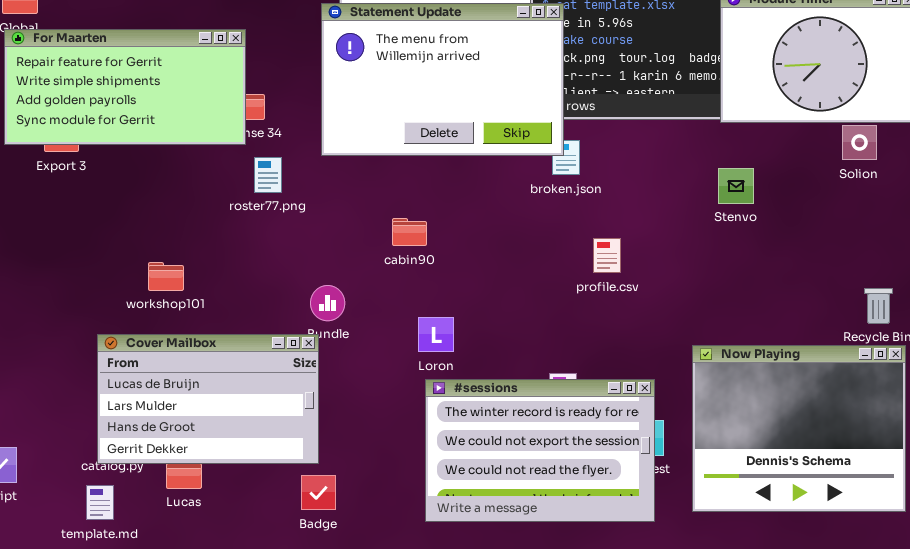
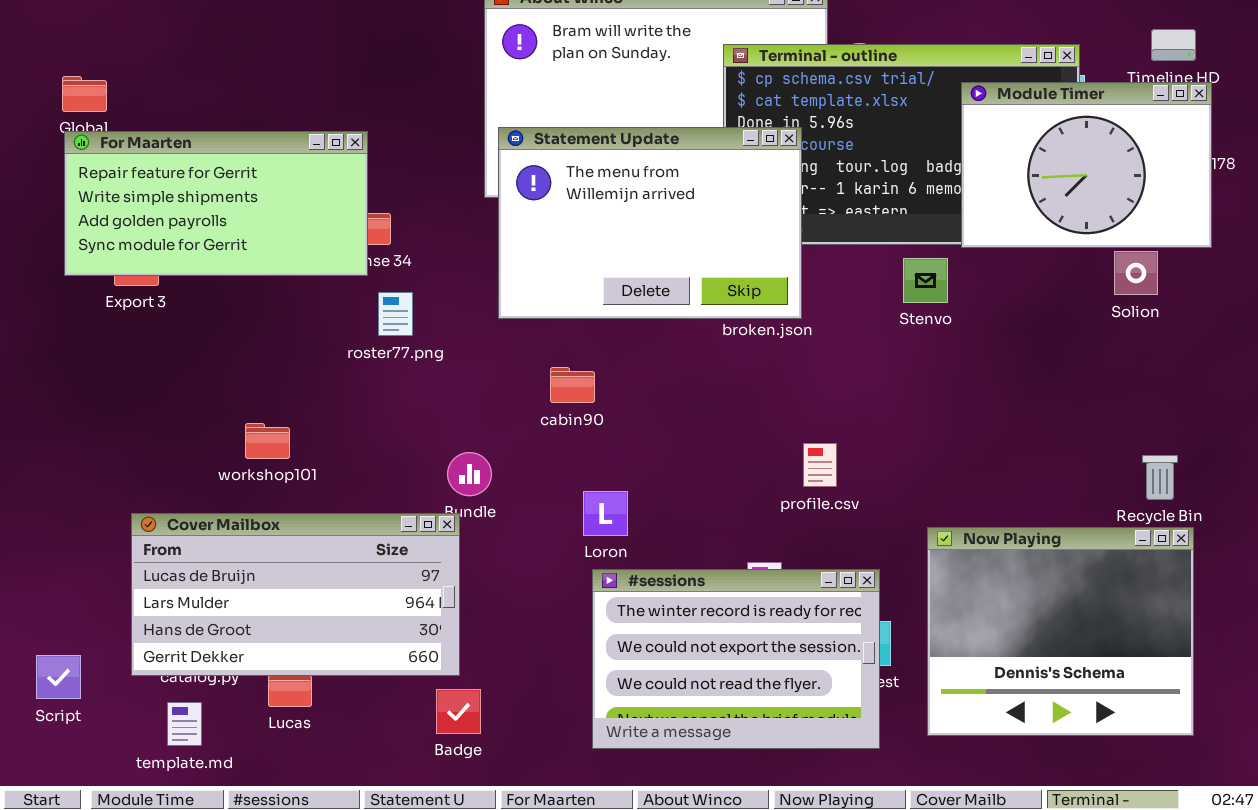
Statement Update: [321,3,564,156] -> [498,127,802,319], moved
Stenvo: [718,168,754,204] -> [903,258,948,303], moved
profile.csv: [593,238,621,273] -> [803,443,837,487], moved
Cover Mailbox: [97,334,319,464] -> [131,513,460,676], resized

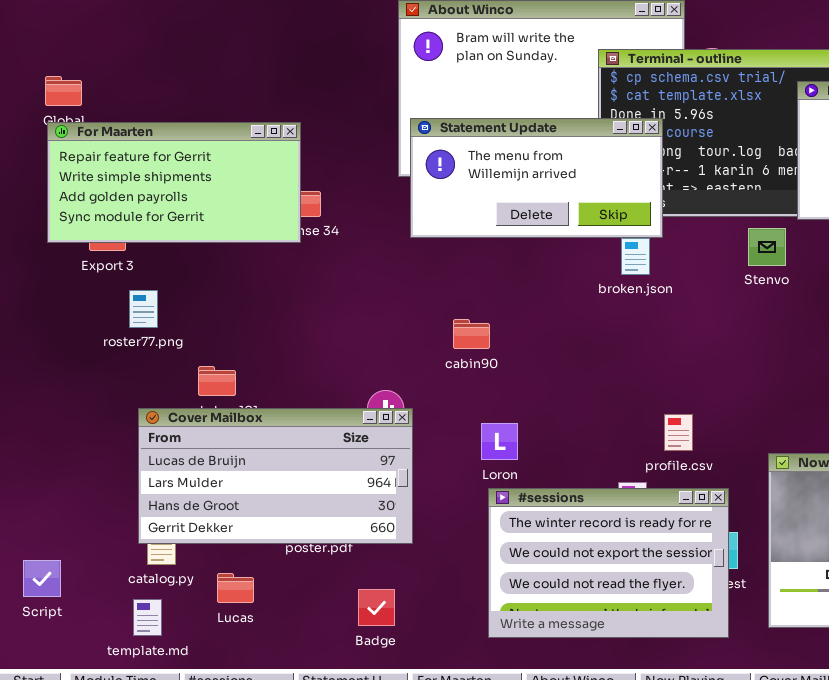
Statement Update: [498,127,802,319] -> [410,118,663,238], resized
roster77.png: [378,292,413,336] -> [129,290,158,328], moved
profile.csv: [803,443,837,487] -> [664,414,693,451], moved
Cover Mailbox: [131,513,460,676] -> [138,408,413,544], moved

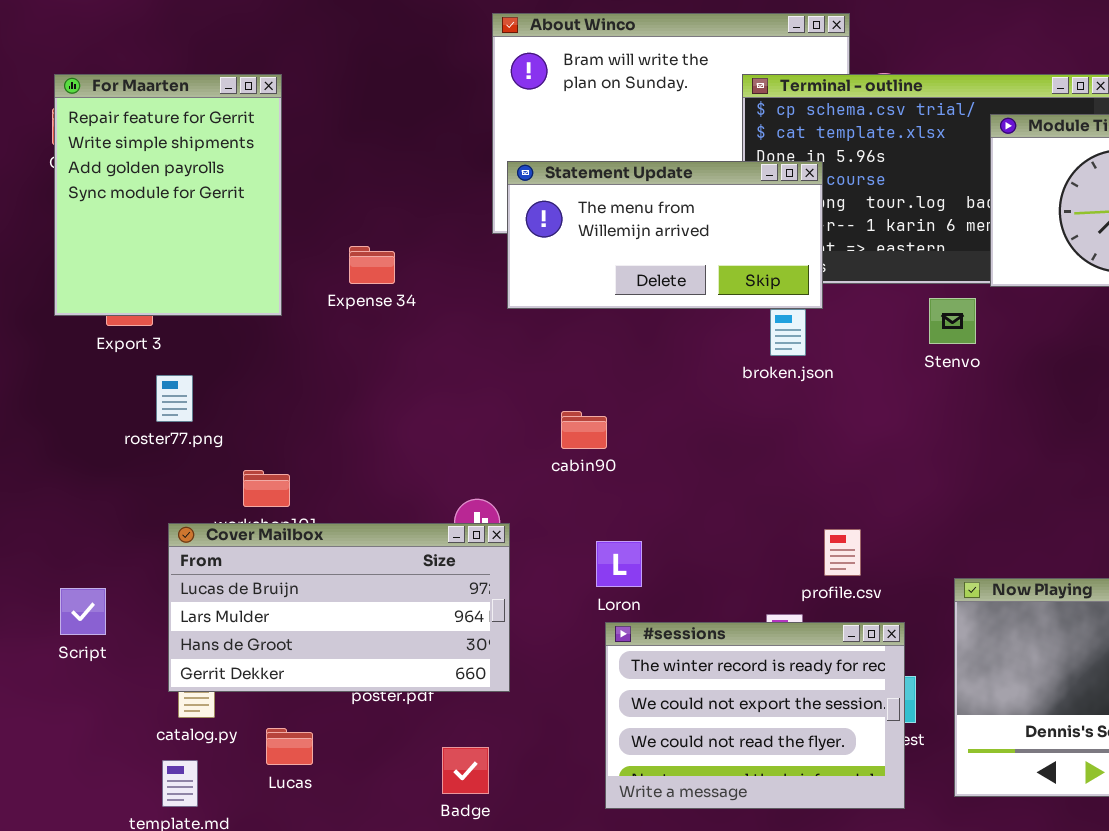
For Maarten: [47,122,301,243] -> [54,74,282,316], resized
Script: [23,560,61,597] -> [60,588,106,635], moved

